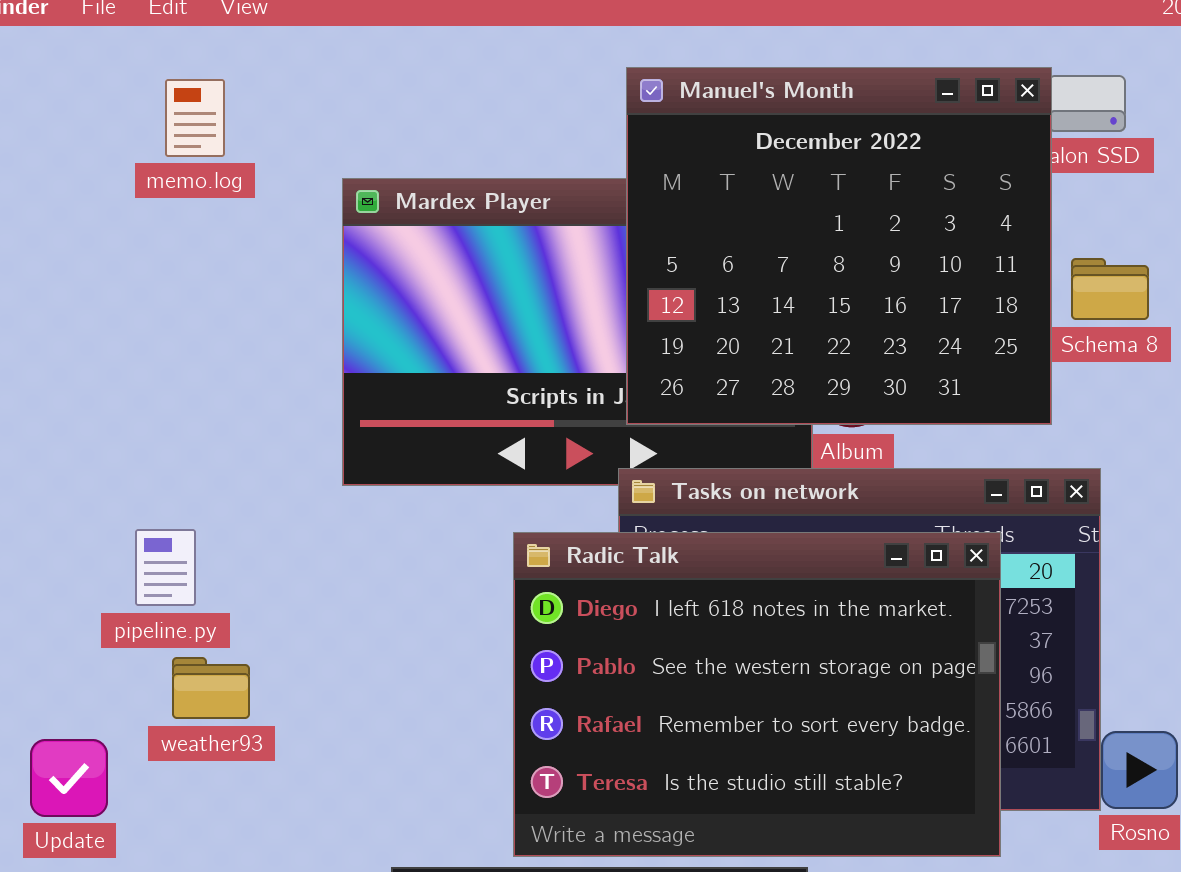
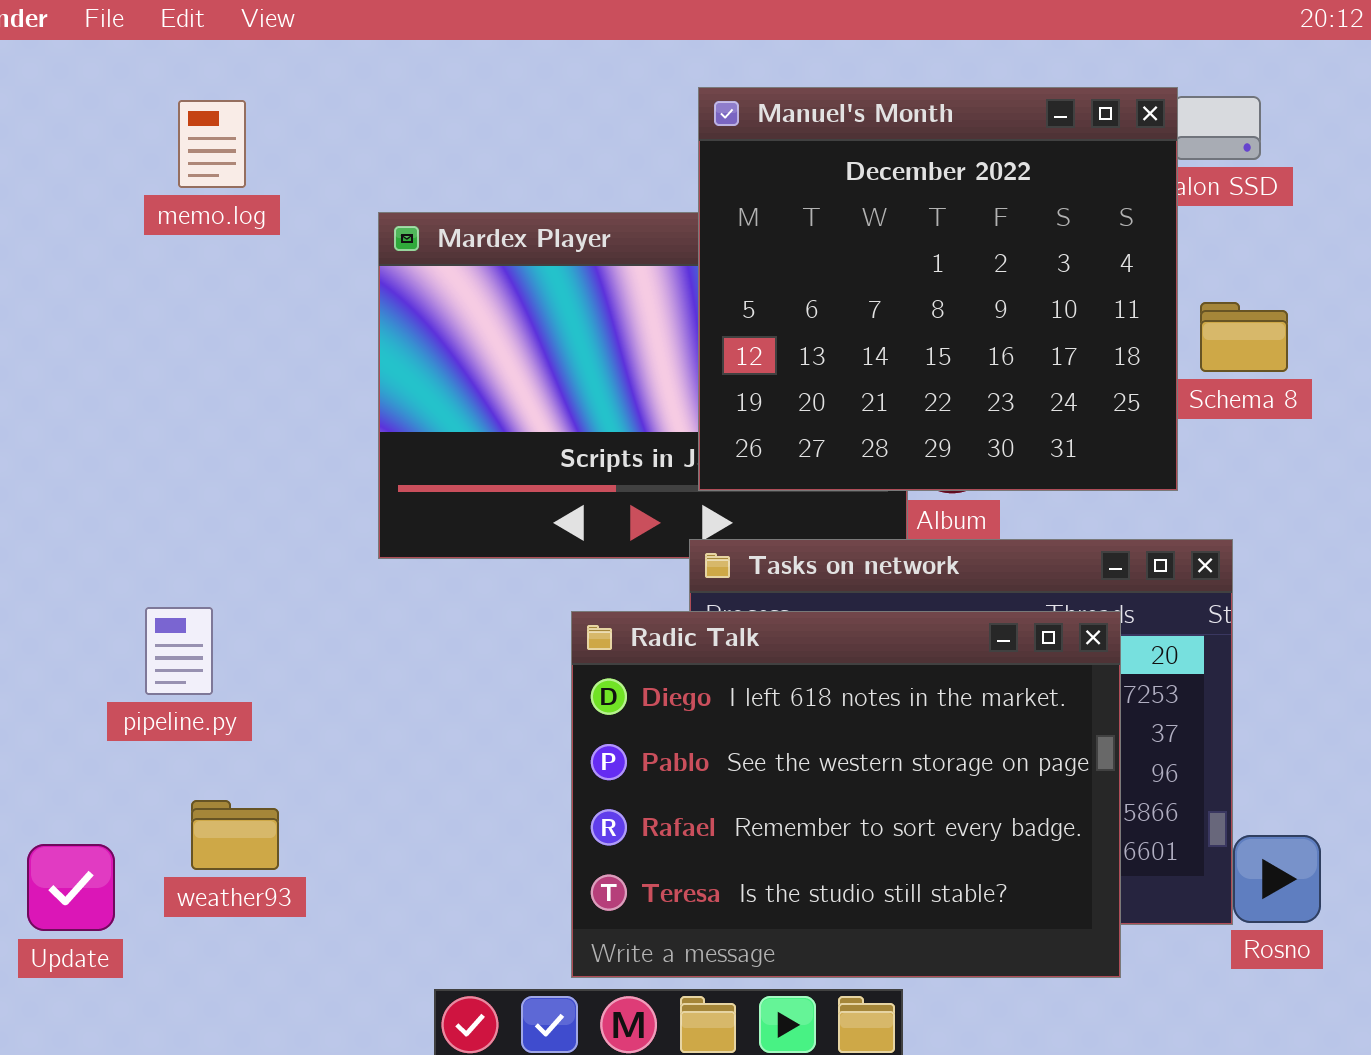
weather93: [172,657,250,719] -> [191,800,279,870], moved

